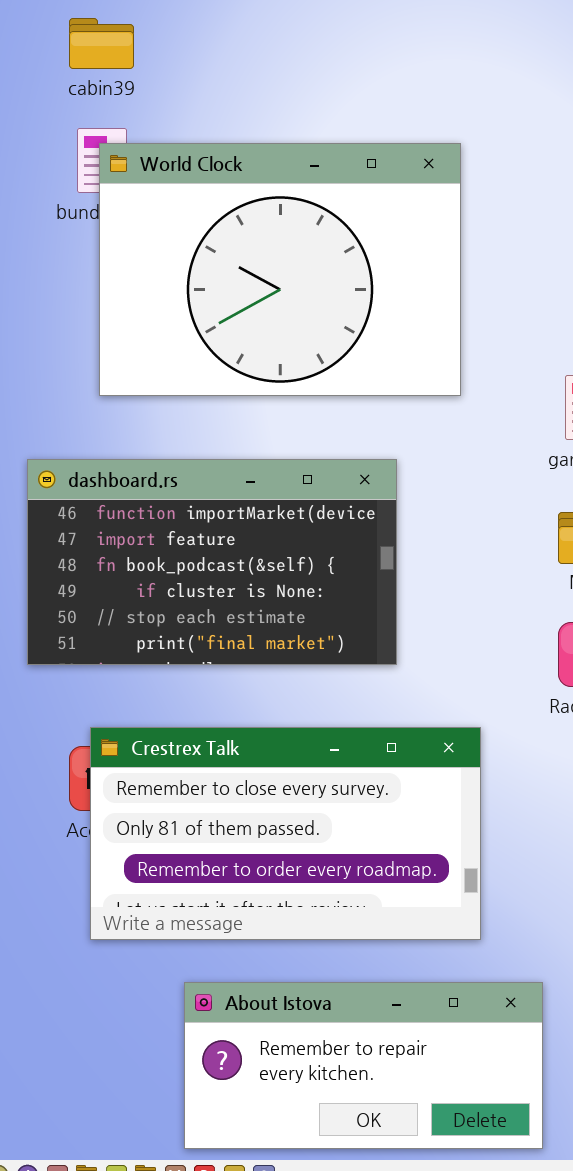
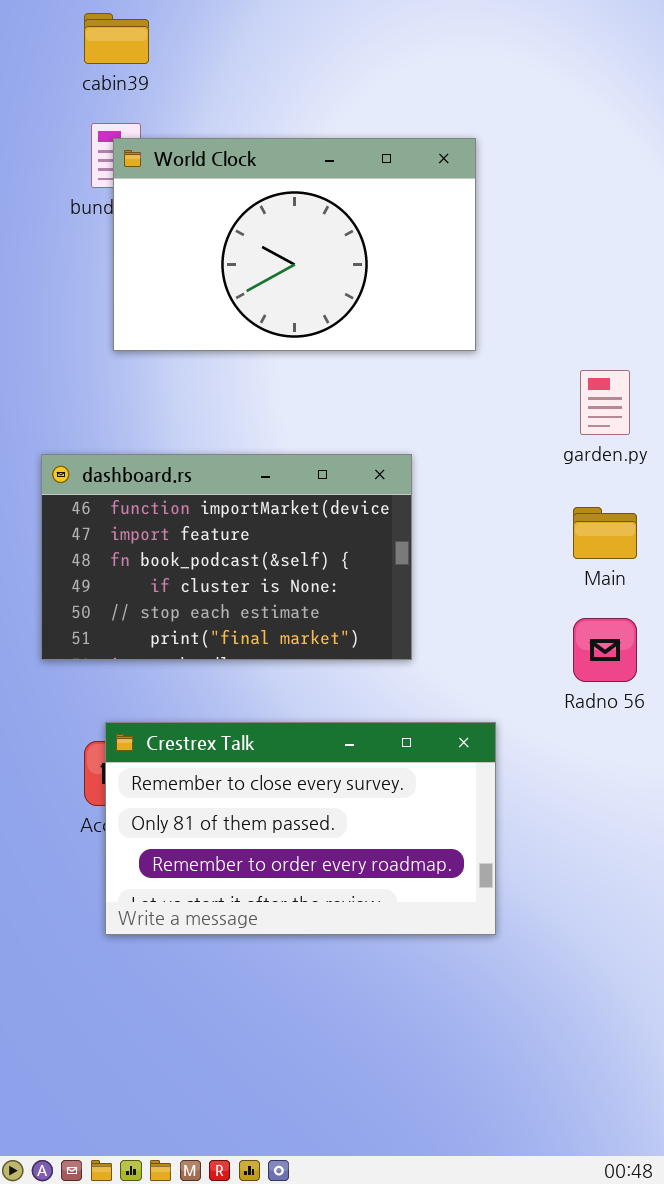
World Clock: [99,143,461,396] -> [113,138,476,351], resized
About Istova: [184,982,543,1149] -> none, closed

